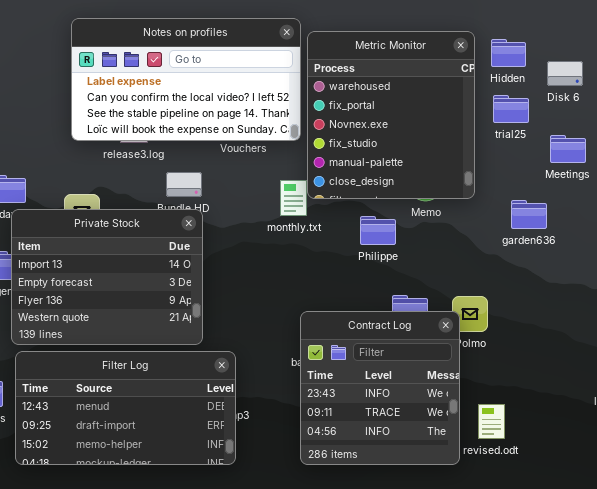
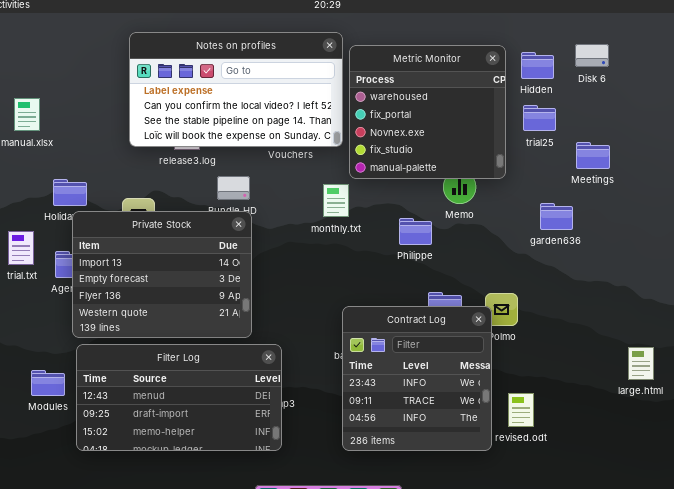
Metric Monitor: [307,31,475,199] -> [349,45,506,179], resized
Disk 6: [547,61,583,86] -> [575,44,609,67], moved

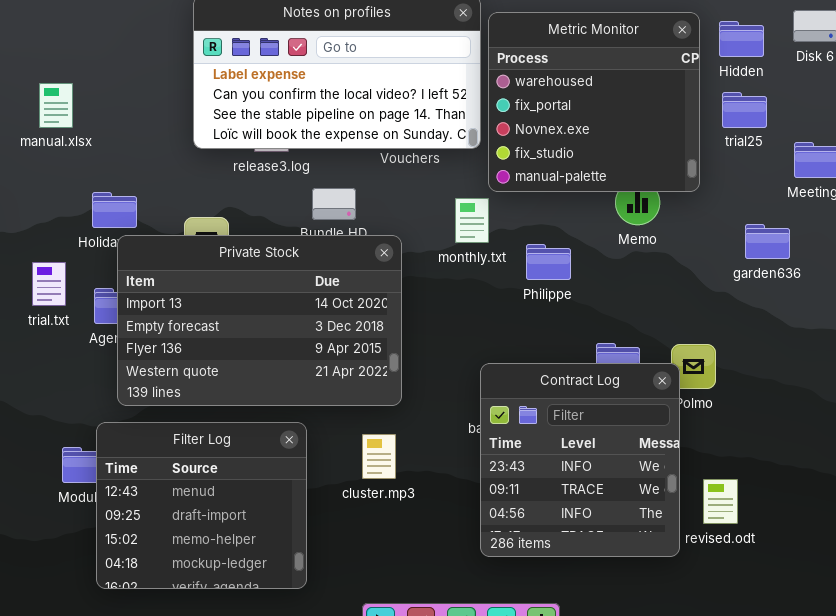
Private Stock: [72,211,252,338] -> [117,235,402,406], resized
Philippe: [399,218,432,245] -> [526,244,571,280], moved
Filter Log: [76,344,282,451] -> [96,422,307,589], moved, resized

